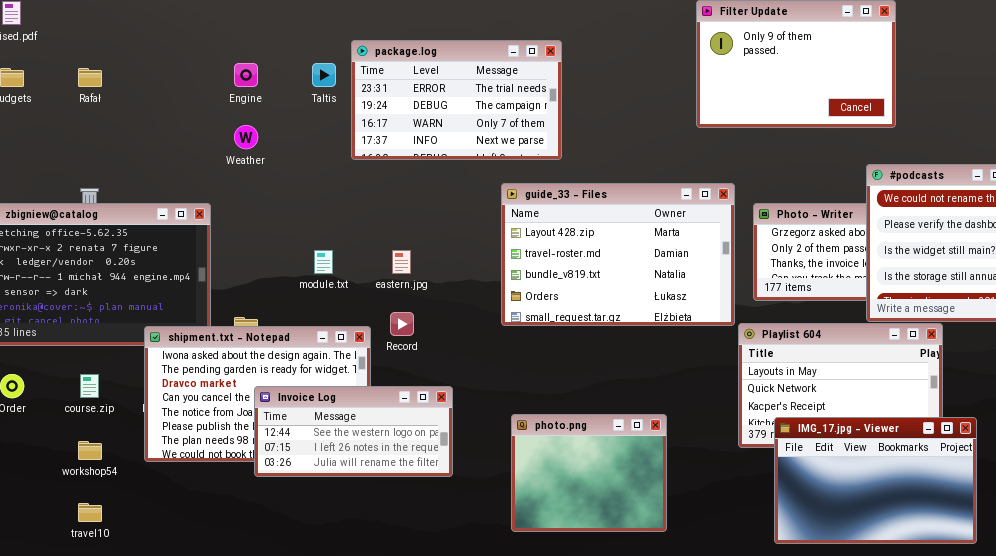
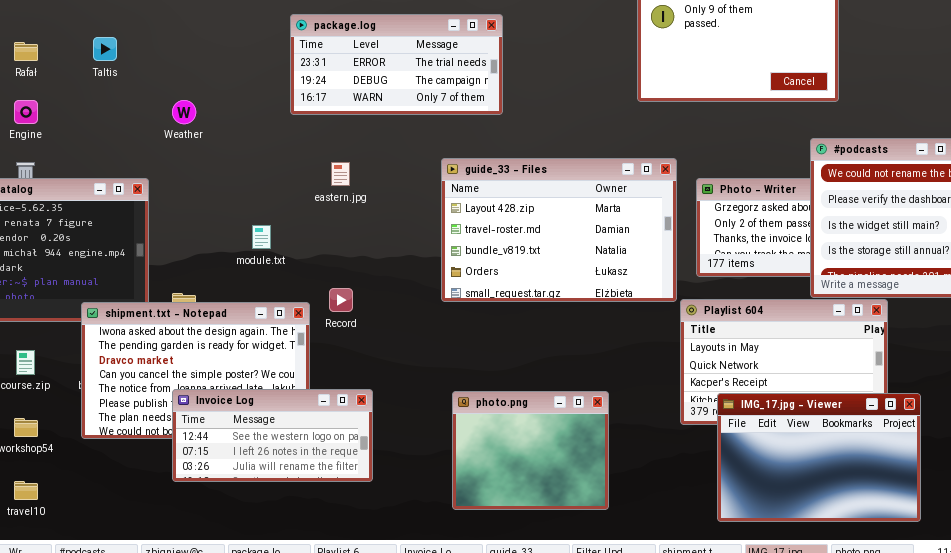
package.log: [351,40,562,160] -> [290,14,503,115], resized
Engine: [234,63,258,87] -> [14,100,38,124], moved
Taltis: [312,63,336,87] -> [93,37,117,61], moved
eastern.jpg: [392,250,411,274] -> [331,162,350,186], moved
Invoice Log: [254,386,453,477] -> [172,389,373,482], moved

